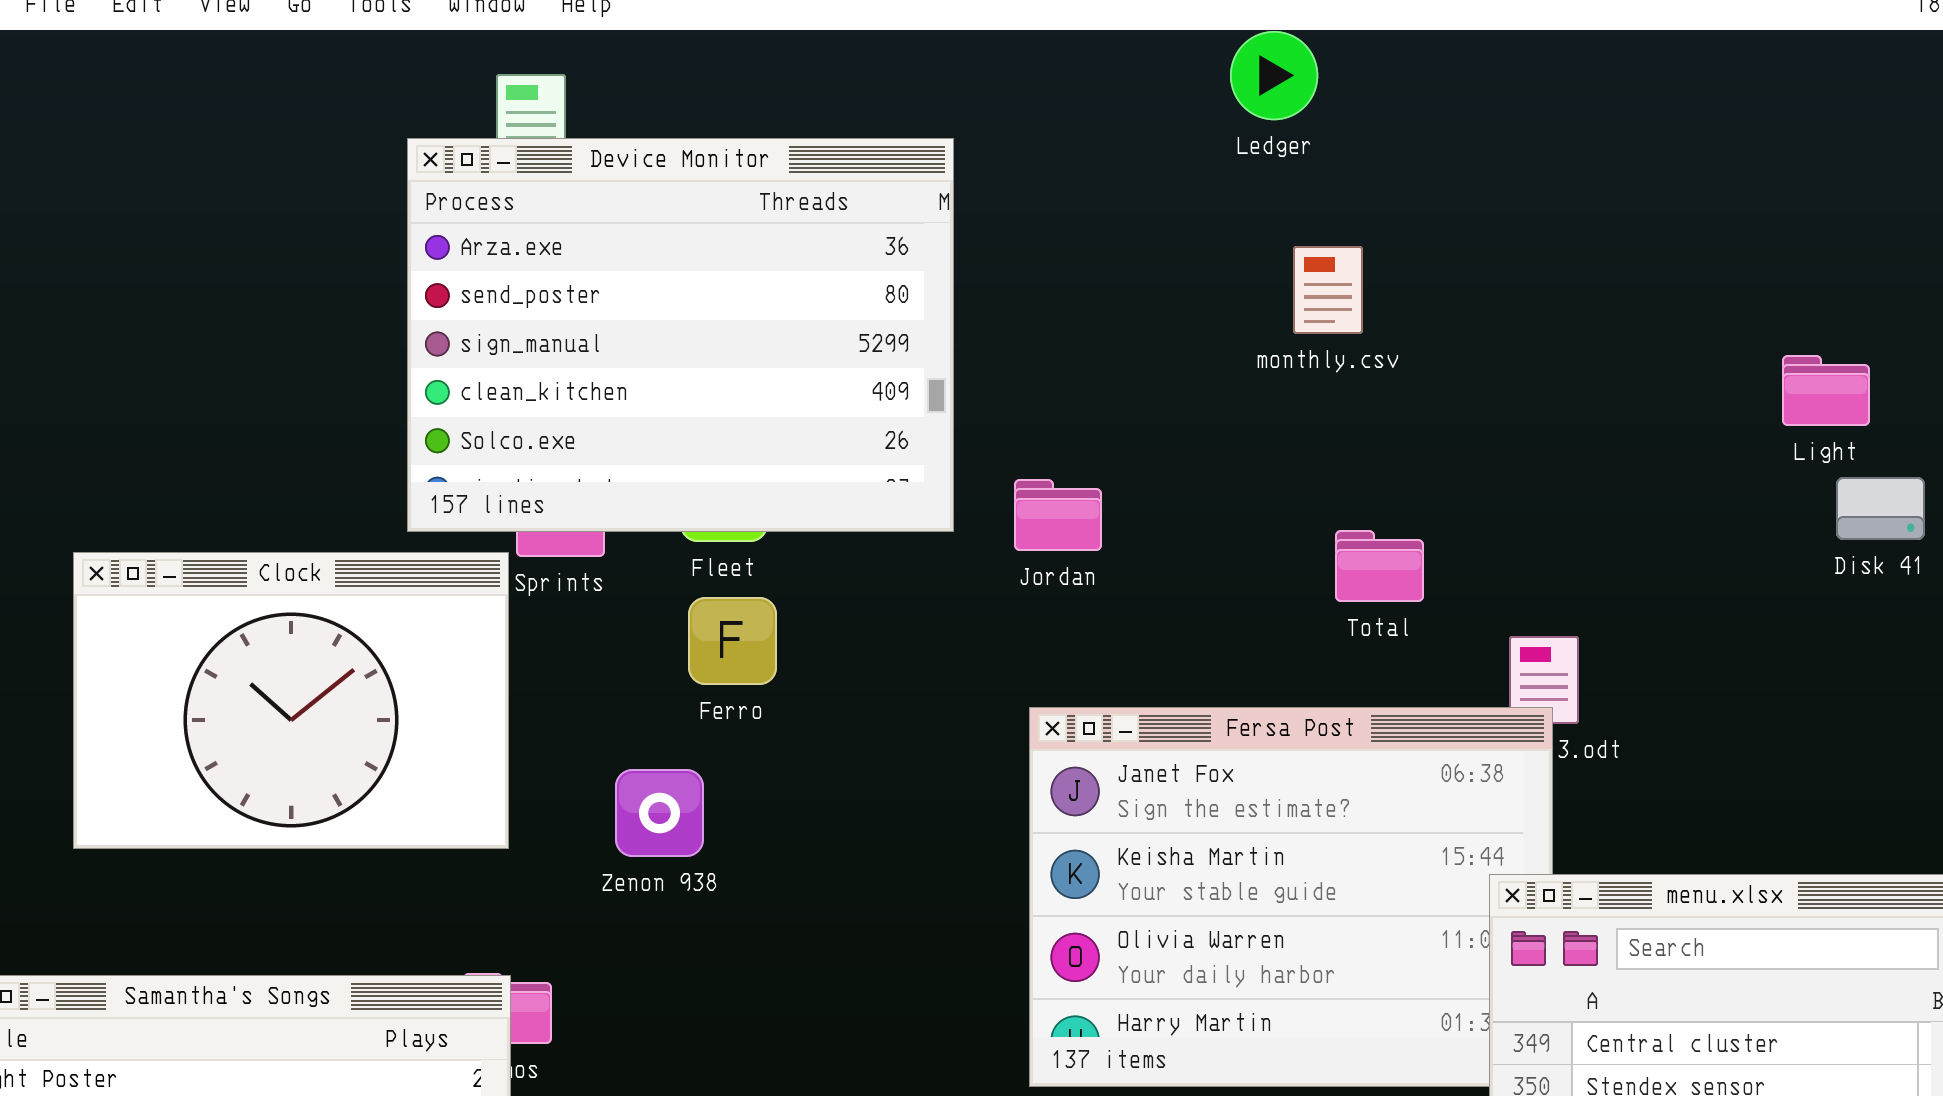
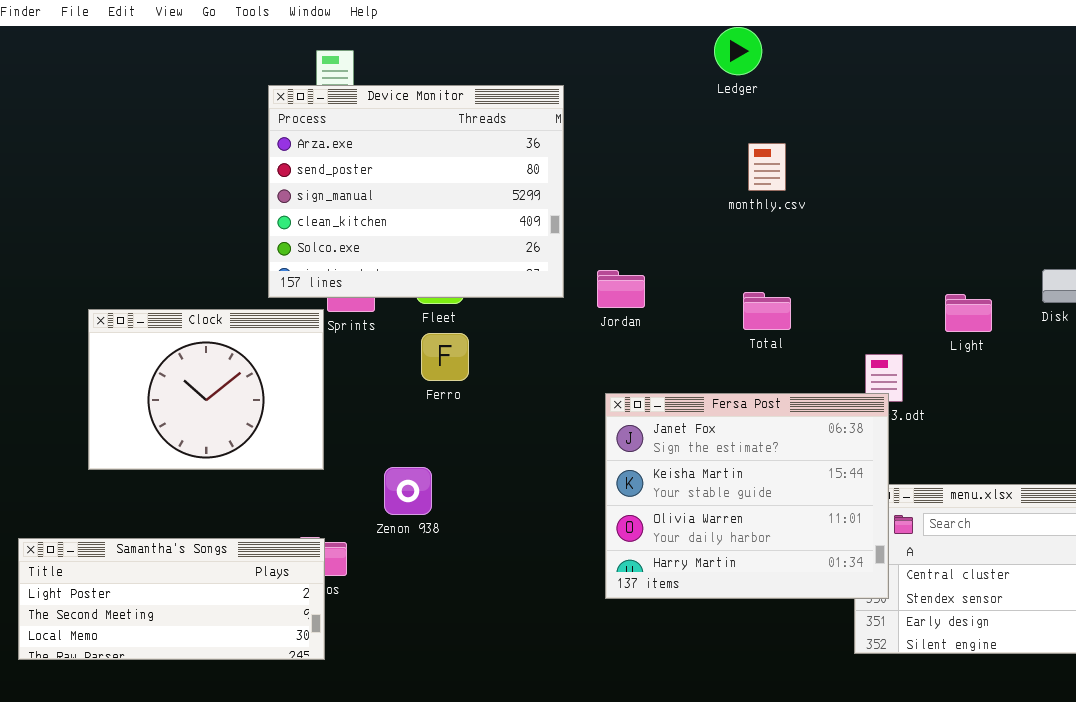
Light: [1782,355,1870,426] -> [945,294,992,332], moved
Total: [1335,530,1424,602] -> [743,292,791,330], moved
Fersa Post: [1029,707,1553,1087] -> [605,393,889,599], raised
Zenon 938: [615,769,704,857] -> [384,467,432,515], moved

